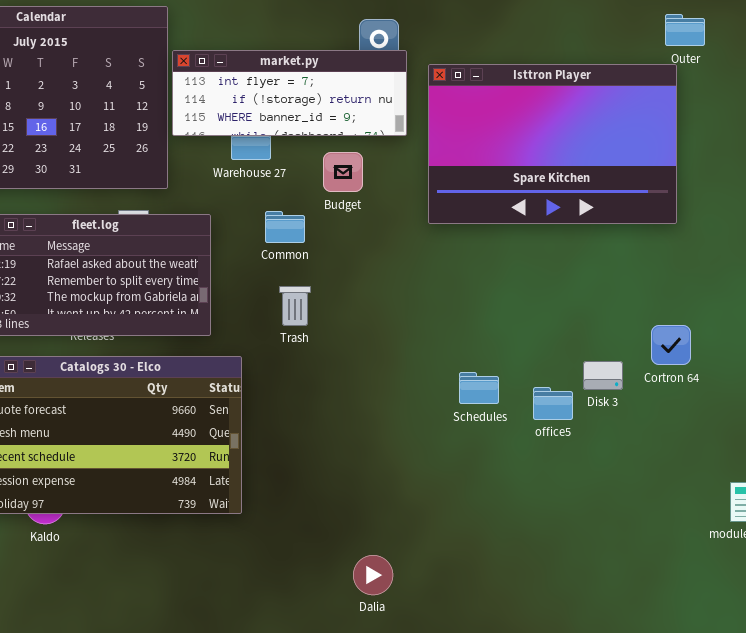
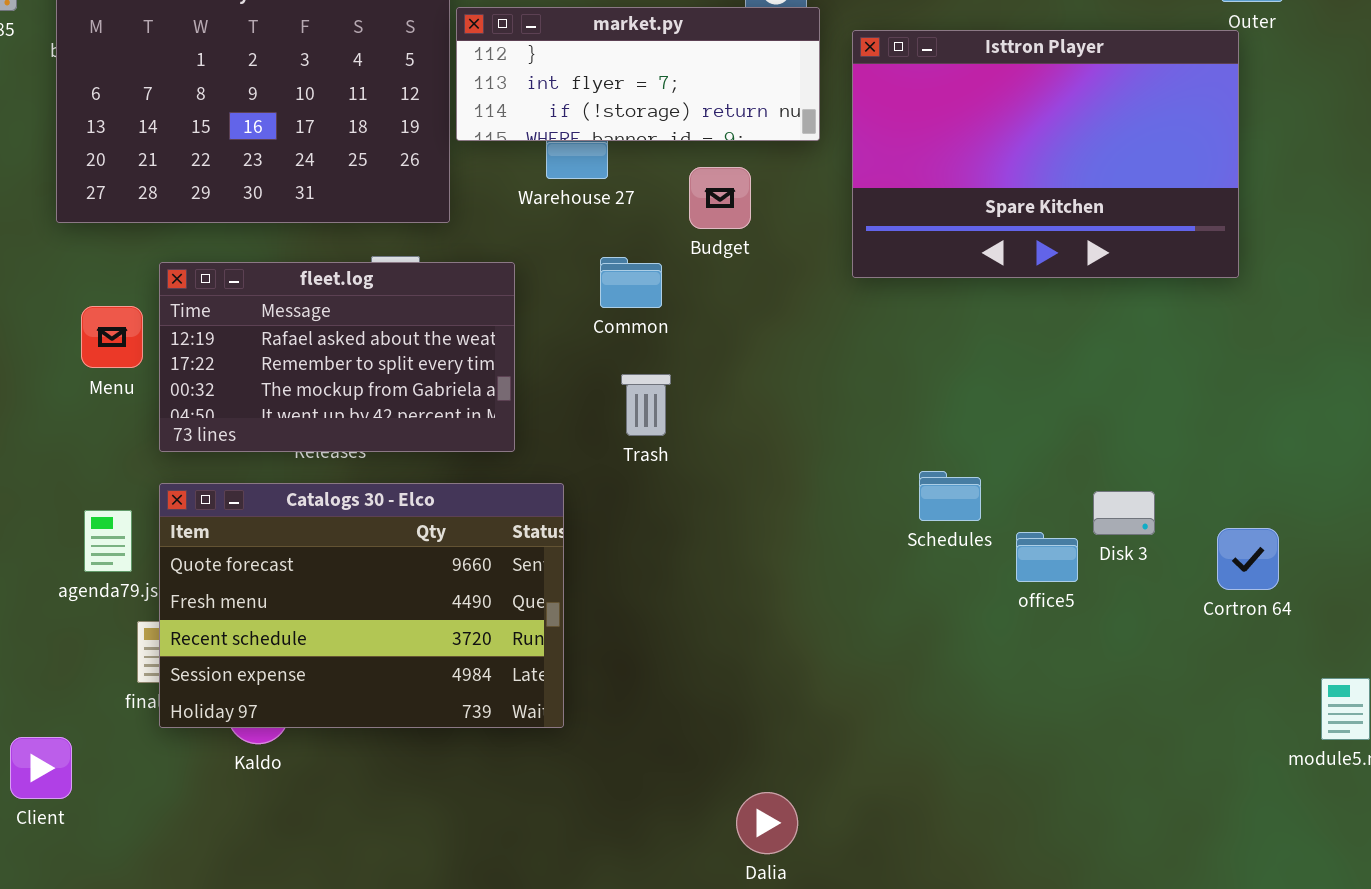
market.py: [172,50,407,136] -> [456,7,820,141], scrolled up 1 row
Cortron 64: [651,325,691,365] -> [1217,528,1279,590], moved
Schedules: [459,372,499,404] -> [919,471,981,521], moved

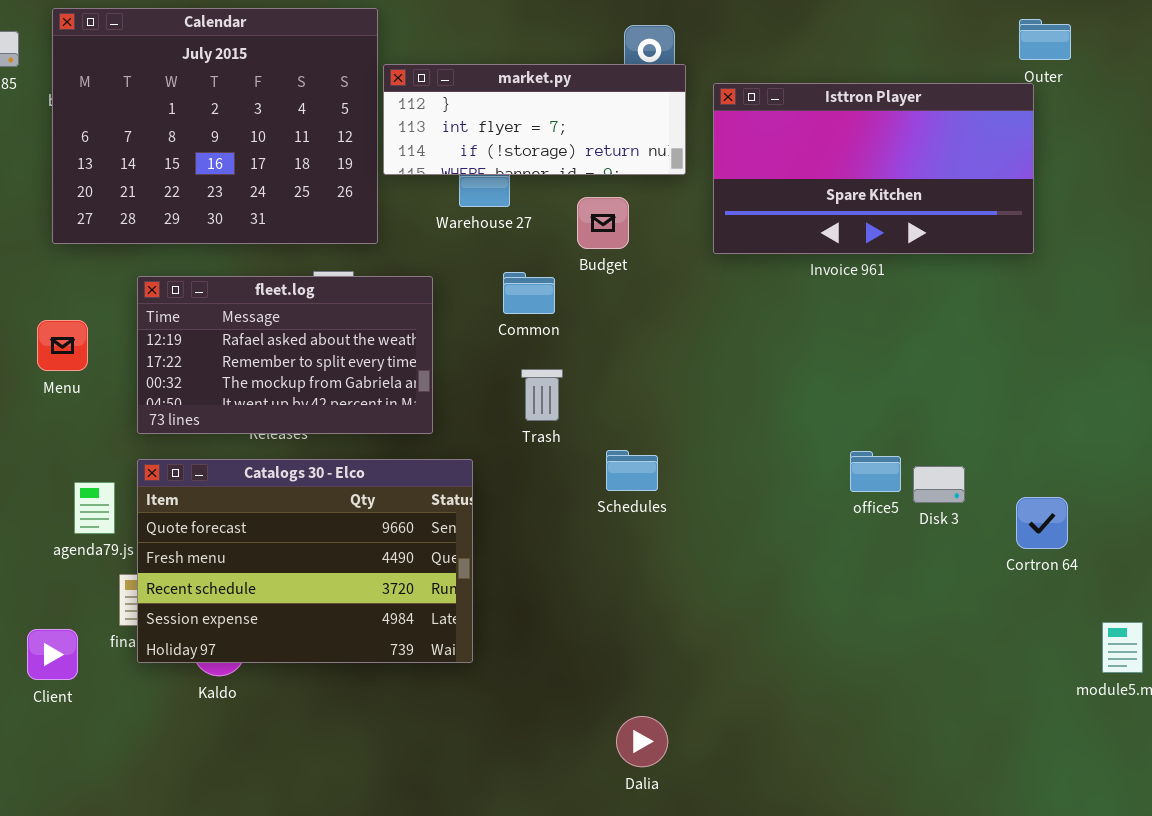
Isttron Player: [852,30,1239,278] -> [713,83,1034,254], resized
Menu: [81,306,143,368] -> [37,320,88,371], moved
Schedules: [919,471,981,521] -> [606,450,658,491], moved
office5: [1016,532,1078,582] -> [850,451,901,492], moved
Client: [10,737,72,799] -> [27,629,78,680], moved

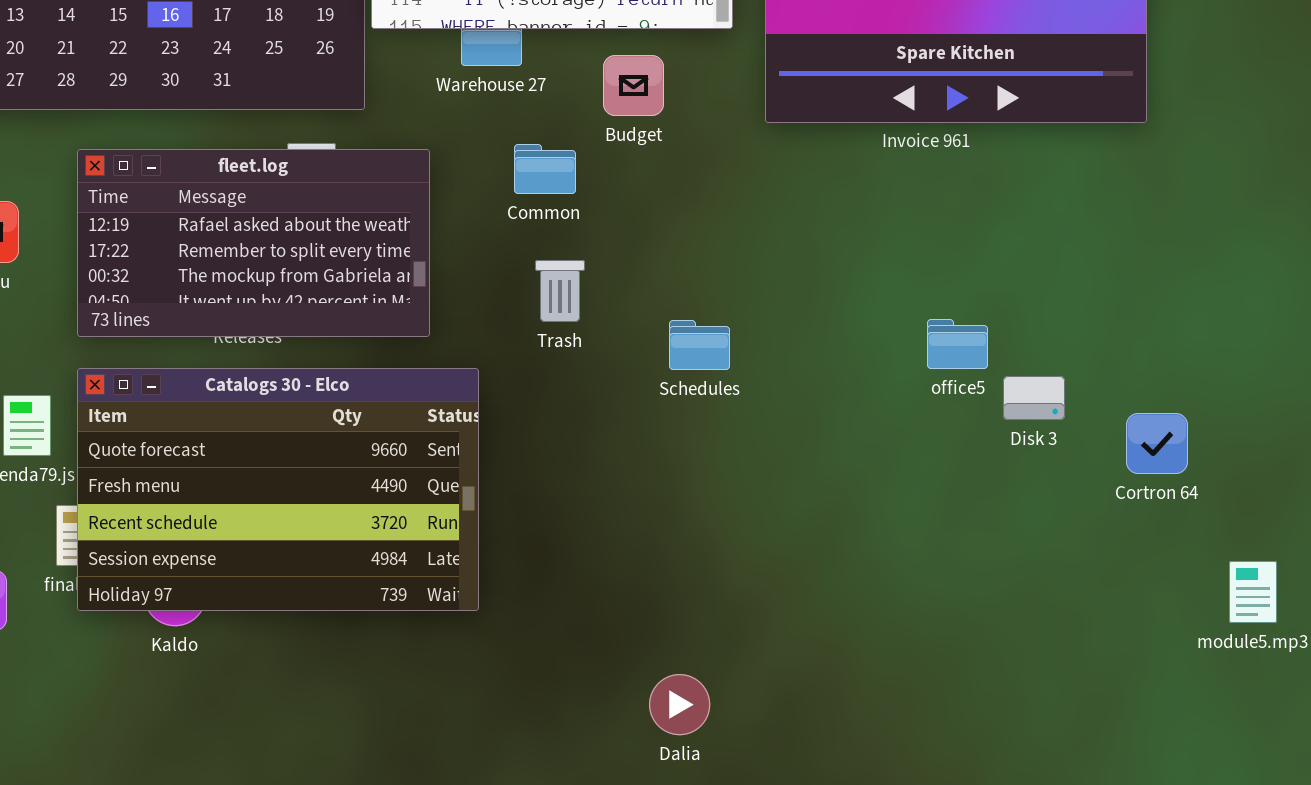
Schedules: [606,450,658,491] -> [669,320,730,370], moved
office5: [850,451,901,492] -> [927,319,988,369], moved

